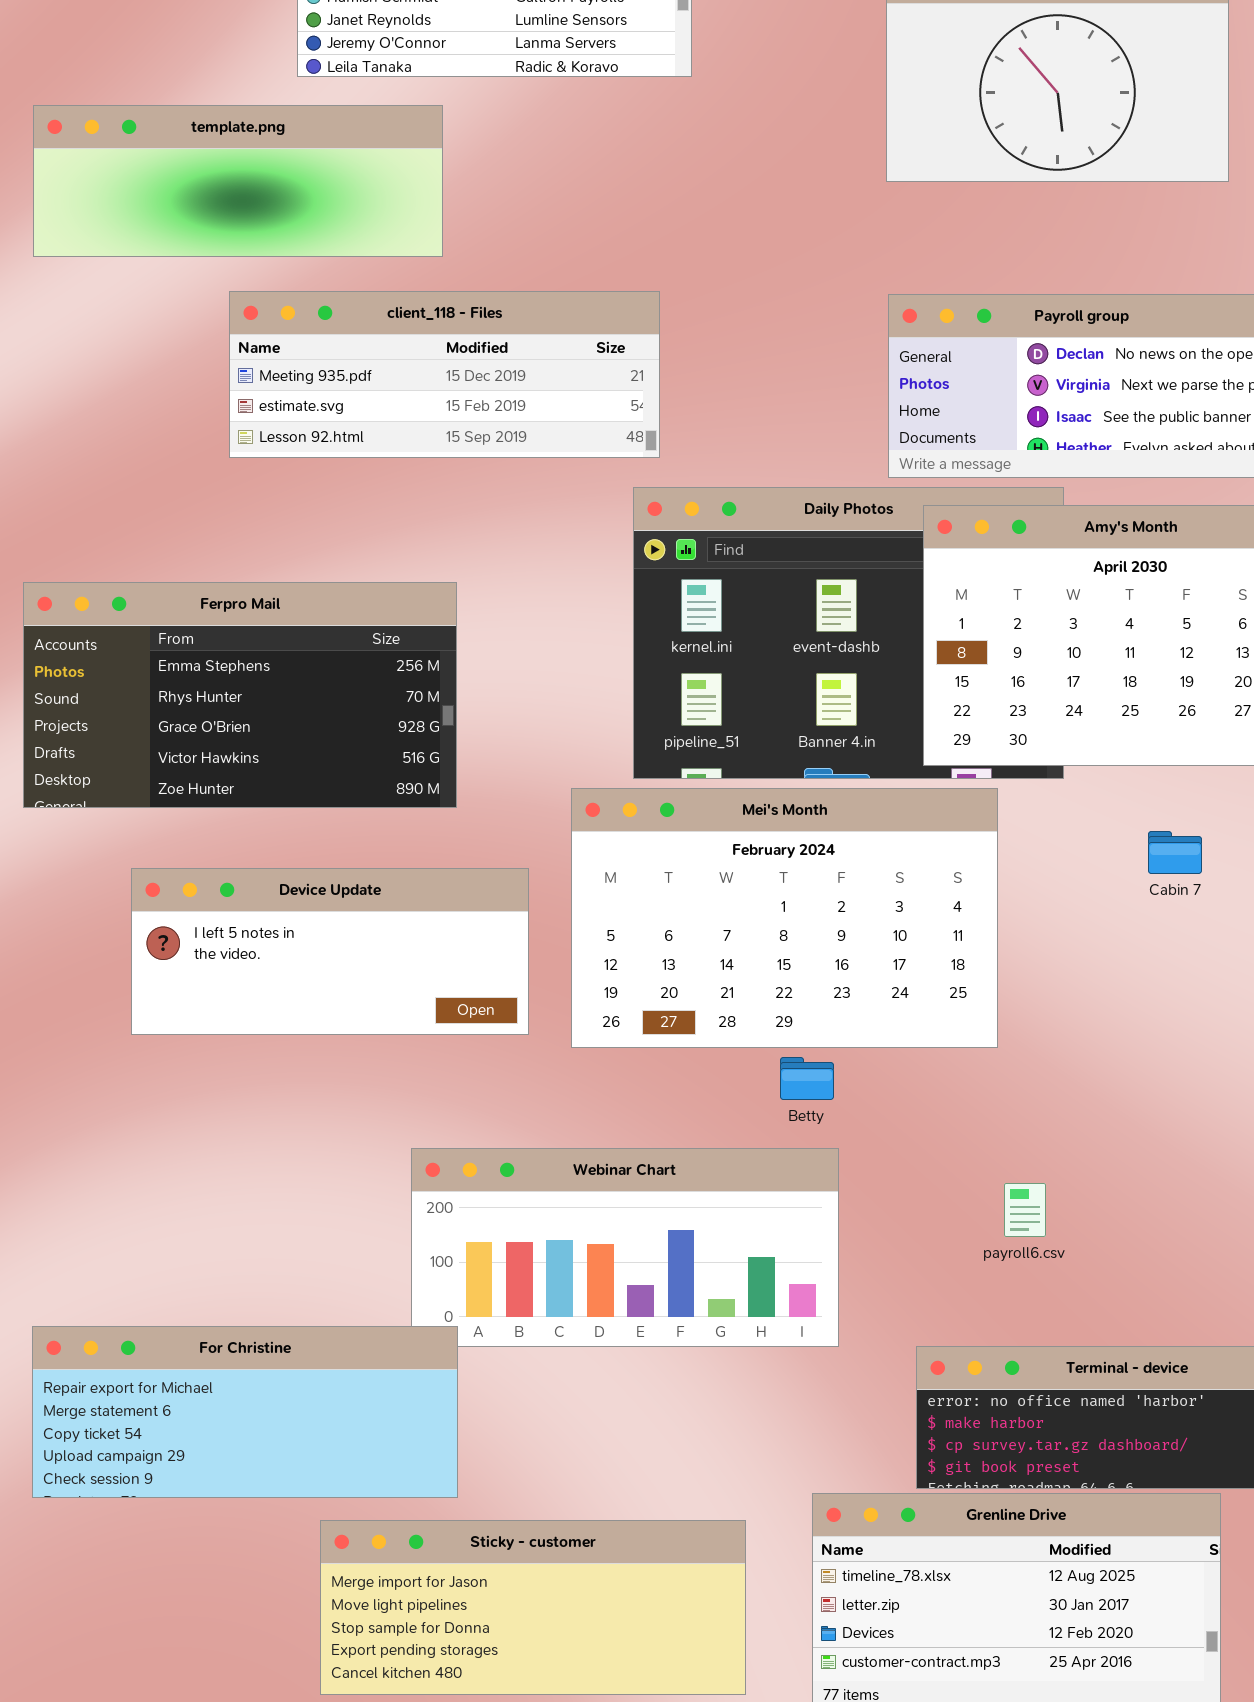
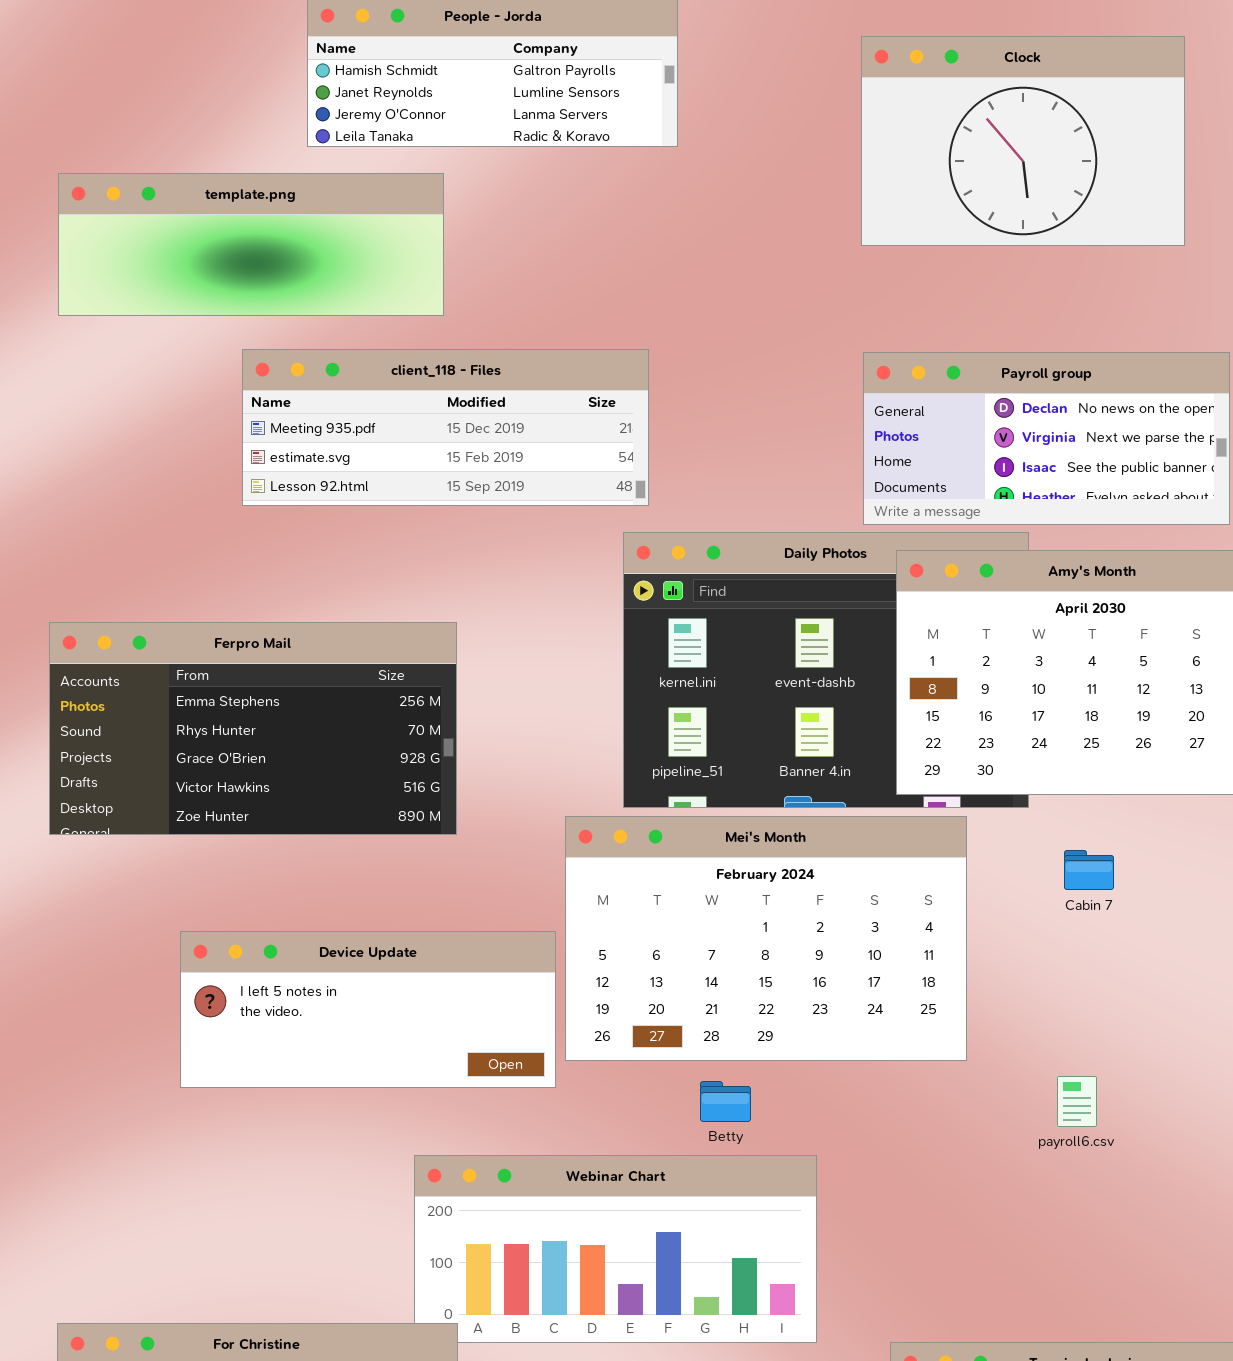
Cabin 7: [1148,831,1202,874] -> [1064,850,1114,890], moved
Device Update: [131,868,529,1035] -> [180,931,556,1088], moved
Betty: [780,1057,834,1100] -> [700,1081,751,1122], moved
payroll6.csv: [1004,1183,1046,1237] -> [1057,1076,1097,1127], moved

